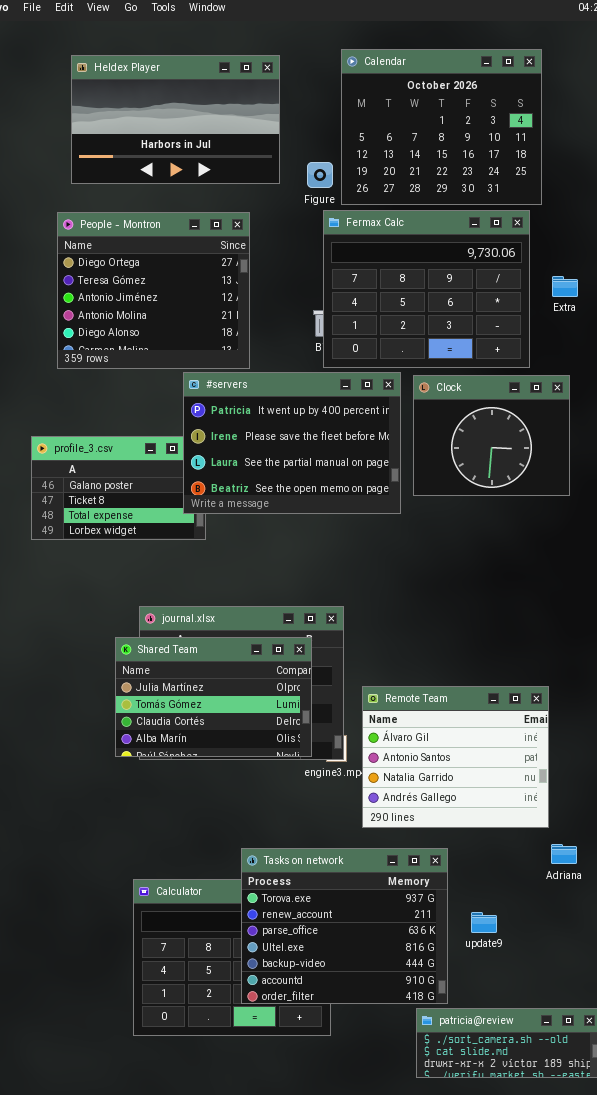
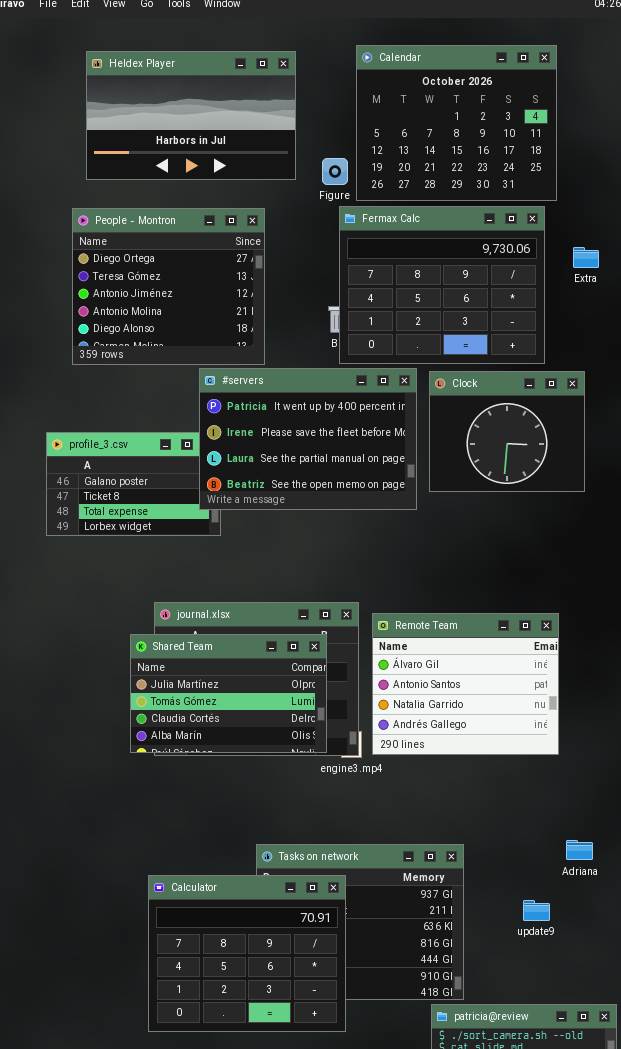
Extra: [552,276,578,297] -> [573,247,599,268], moved
Remote Team: [362,686,549,828] -> [372,613,559,755], moved
Calculator: [133,879,331,1036] -> [148,875,346,1032], raised
update9: [471,912,497,933] -> [523,900,550,921], moved

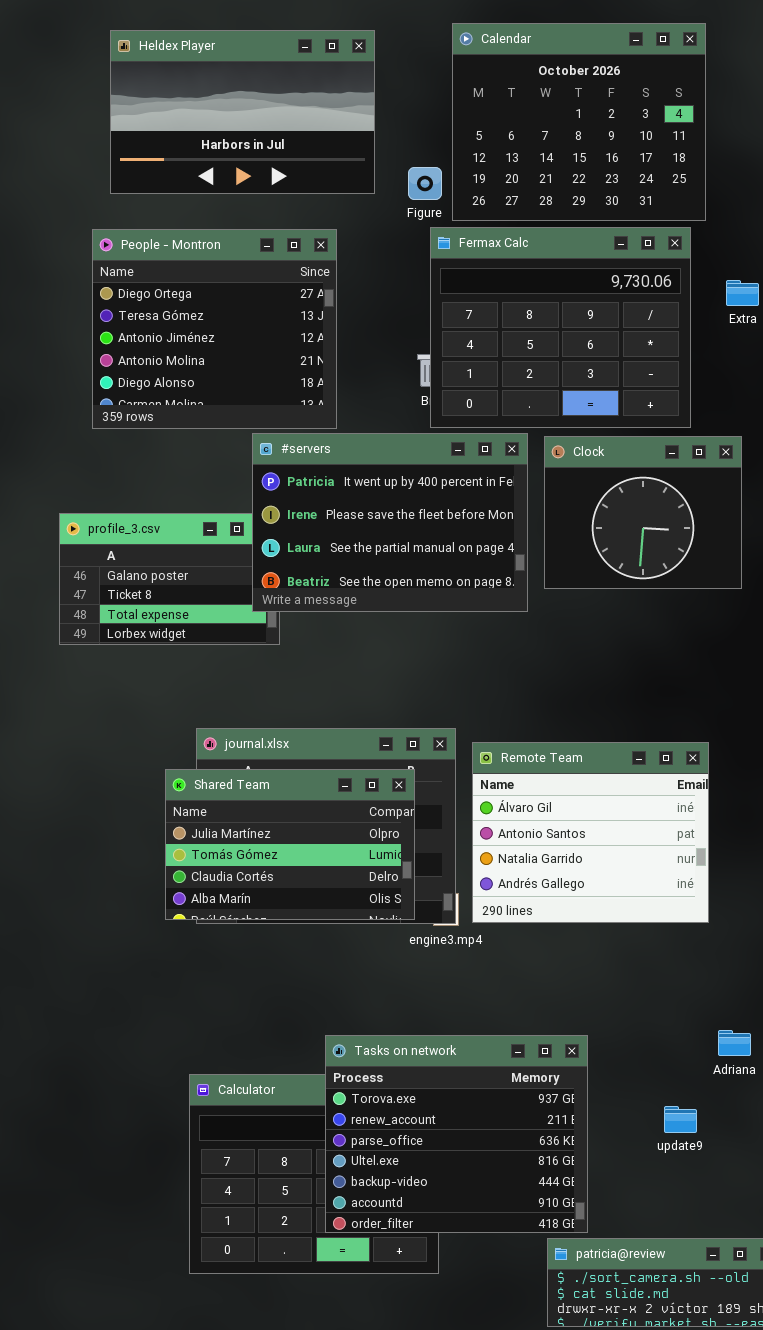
Tasks on network: [256,844,464,1000] -> [325,1035,588,1233], raised

